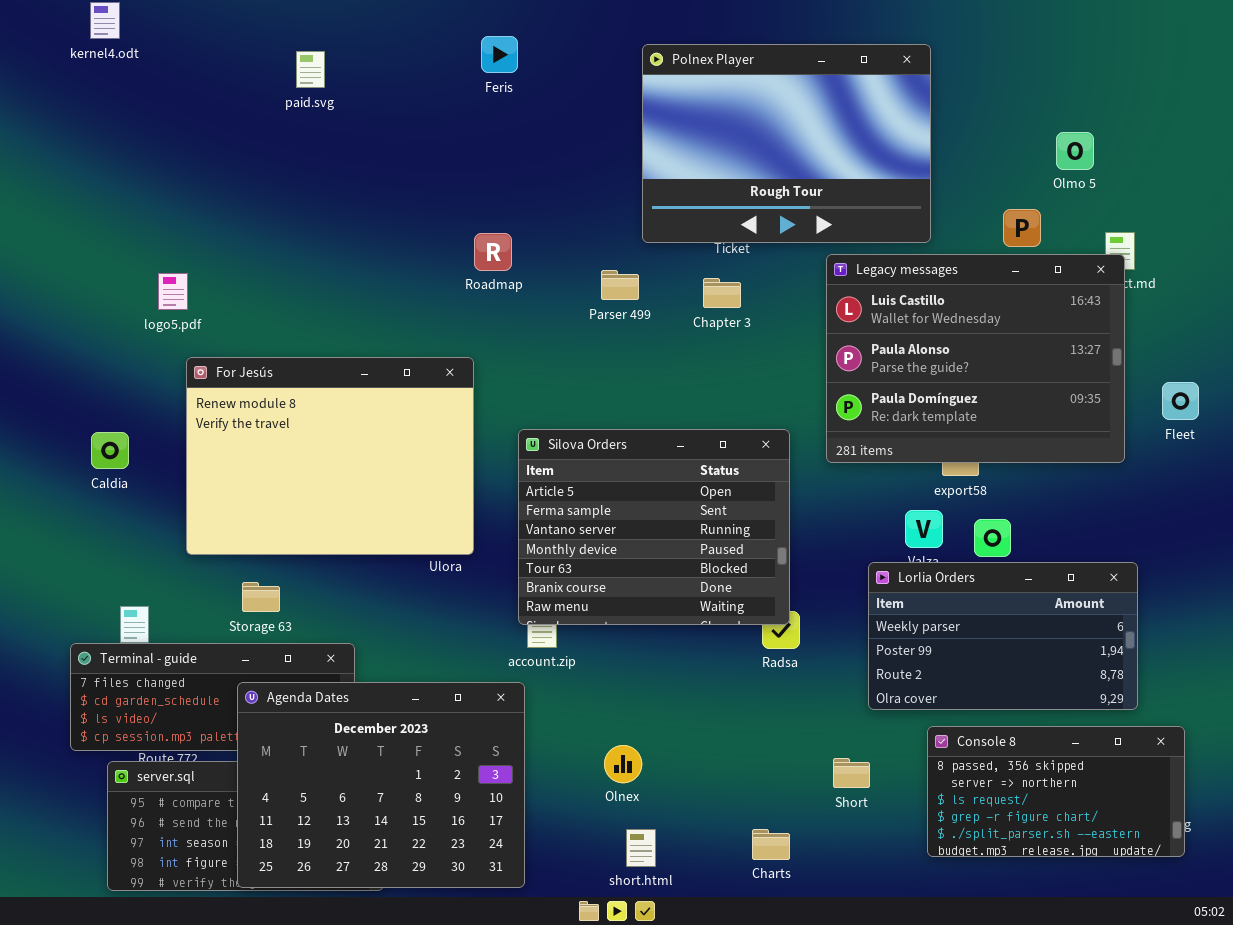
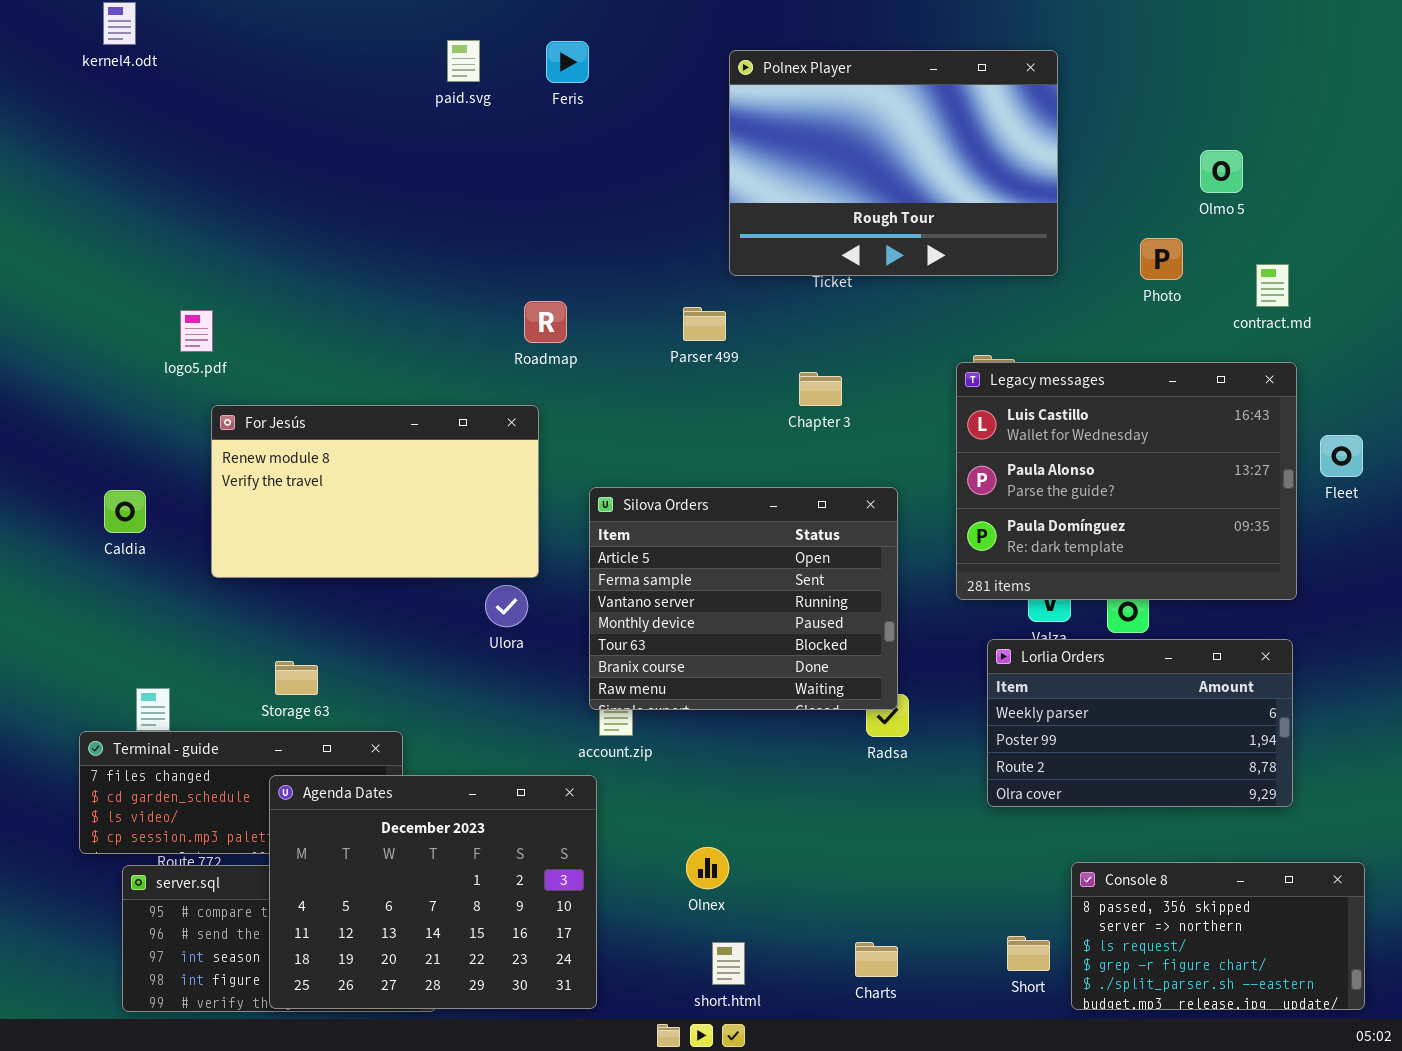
paid.svg: [296,51,325,88] -> [447,40,480,82], moved
Roadmap: [474,233,512,271] -> [524,301,567,343], moved
Legacy messages: [826,254,1125,463] -> [956,362,1297,600], moved
Chapter 3: [703,278,741,308] -> [799,372,842,406], moved
For Jesús: [186,357,474,555] -> [211,405,539,578], resized
Console 8: [927,726,1185,857] -> [1071,862,1365,1010], moved
Short: [833,758,870,788] -> [1007,936,1050,971], moved

